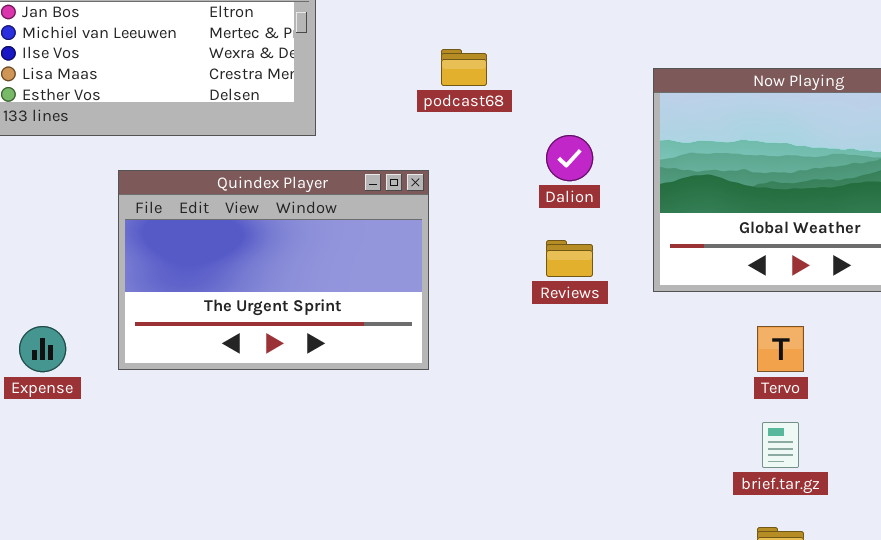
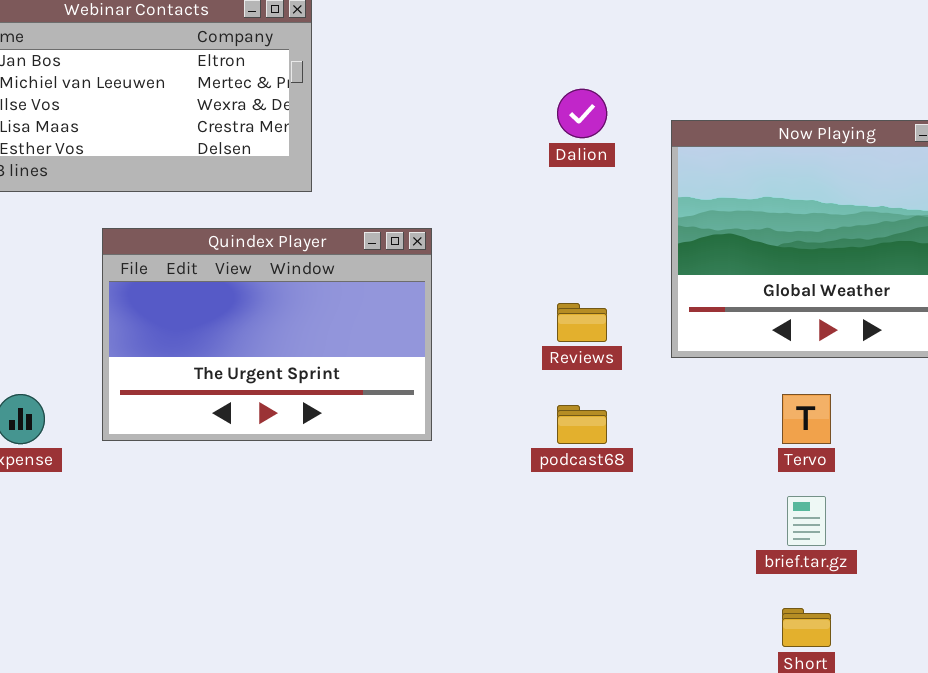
podcast68: [441,49,487,86] -> [557,405,607,444], moved
Dalion: [546,135,593,181] -> [557,89,607,138], moved

